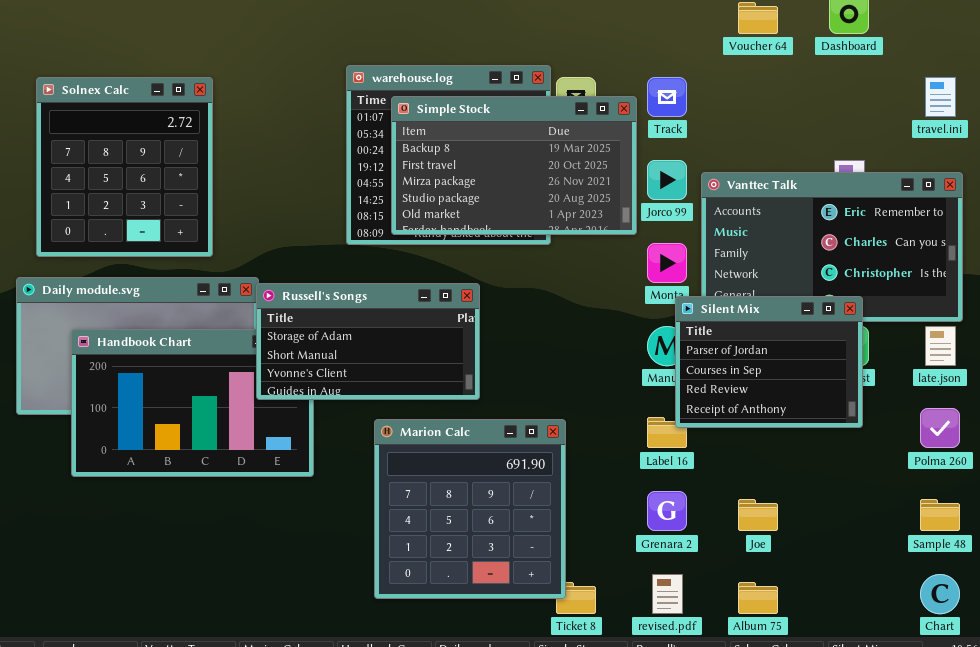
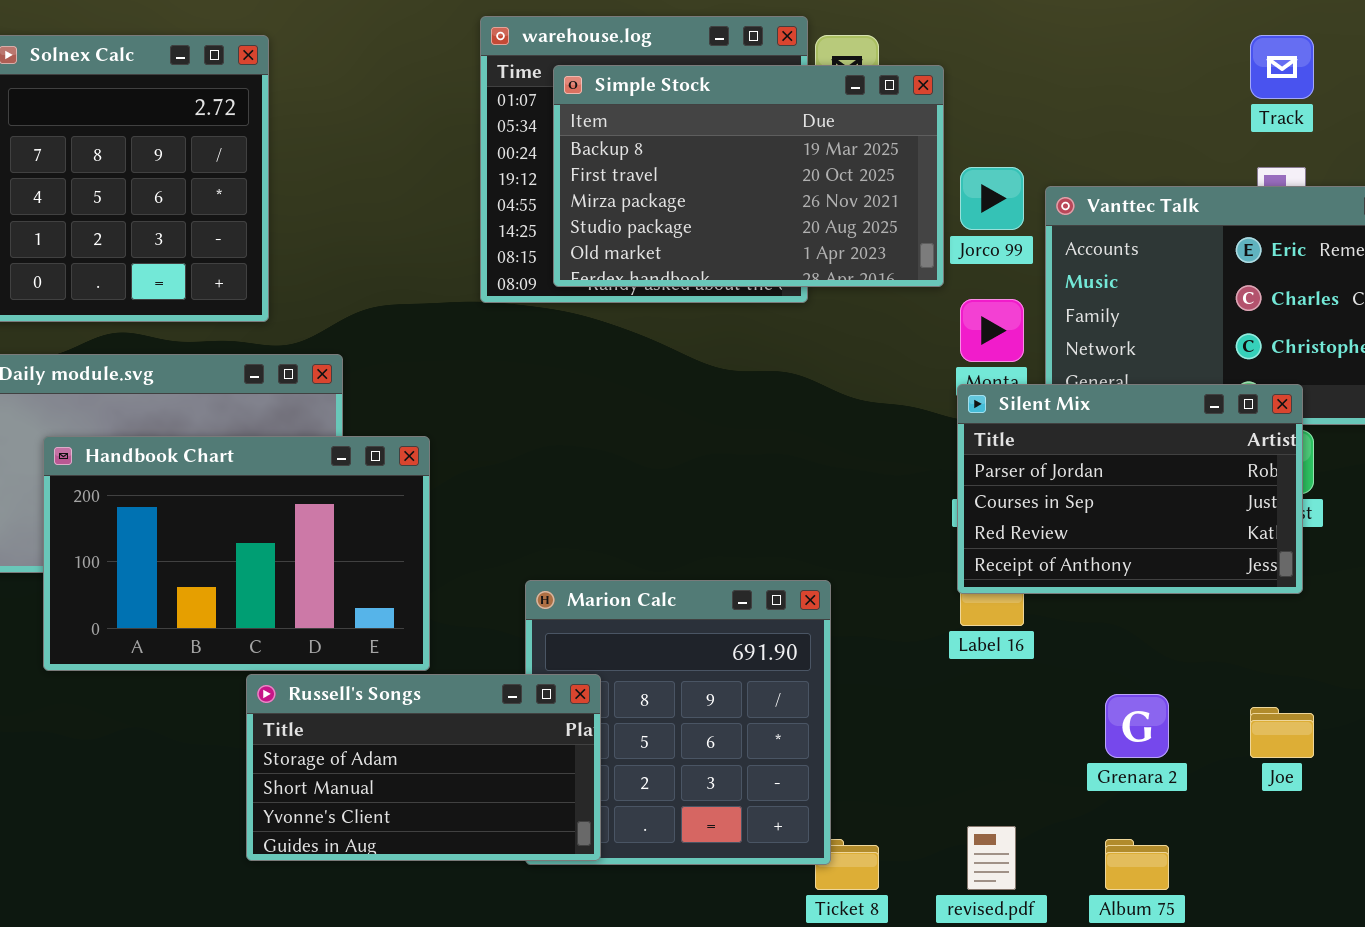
Track: [647,77,687,117] -> [1250,35,1314,99], moved
Russell's Songs: [256,283,480,400] -> [246,674,601,861], moved
Silent Mix: [675,296,863,428] -> [957,384,1303,594], resized
Grenara 2: [647,491,687,531] -> [1105,694,1169,758], moved
Joe: [738,499,778,531] -> [1250,707,1314,758], moved

